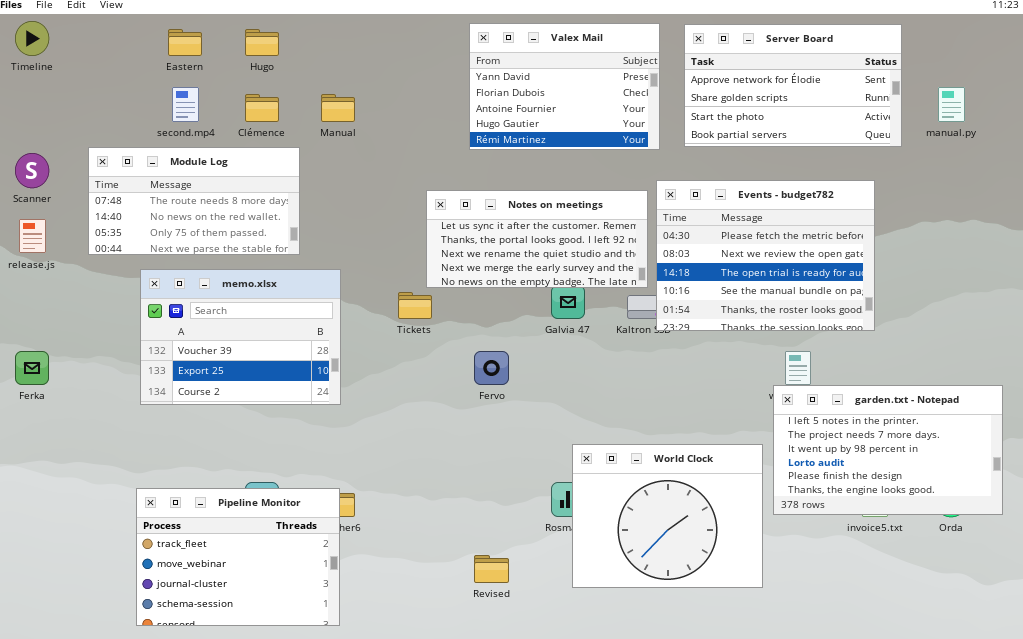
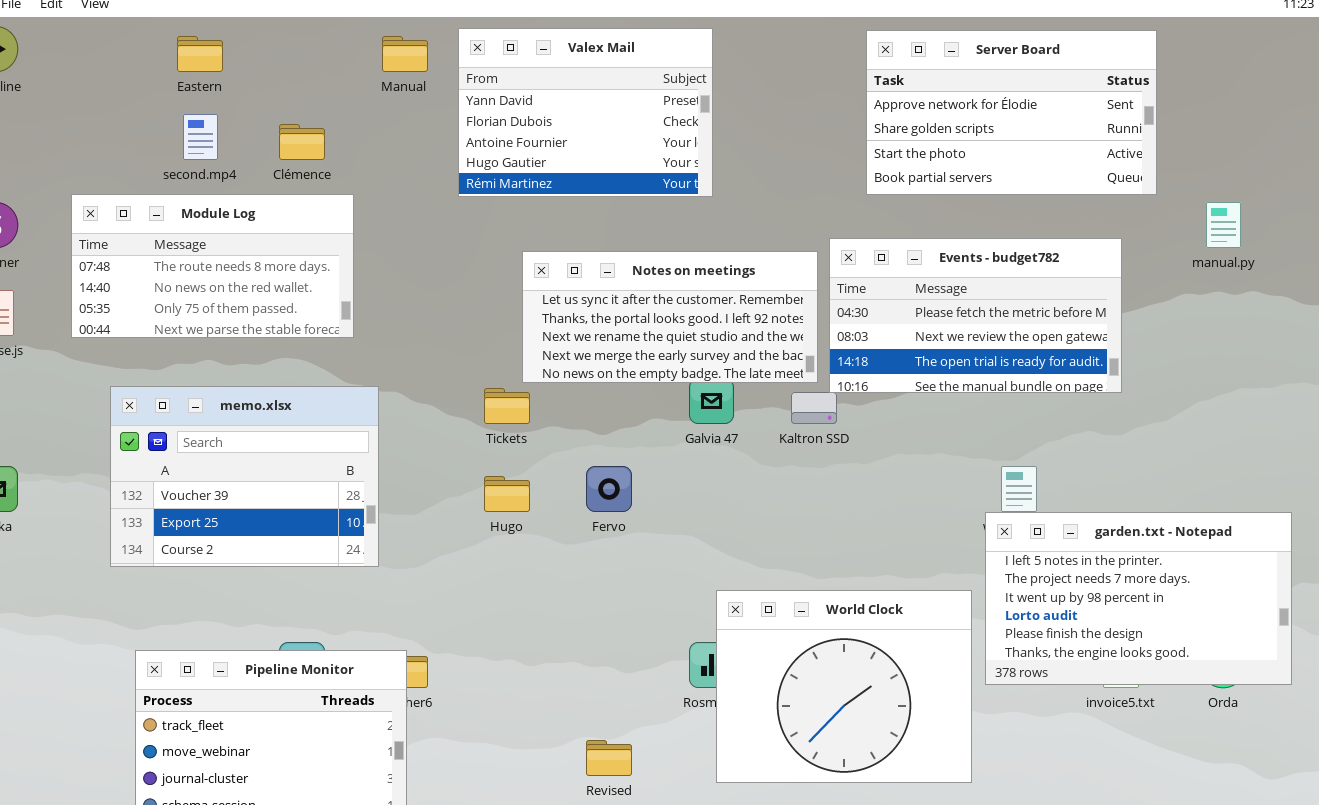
Valex Mail: [469,23,660,150] -> [458,28,713,197], moved
Hugo: [245,29,279,56] -> [484,476,530,512], moved
manual.py: [938,87,965,122] -> [1206,202,1241,248], moved
Manual: [321,94,355,122] -> [382,36,428,72], moved
Events - budget782: [656,180,875,331] -> [829,238,1122,393], resized
memo.xlsx: [140,269,341,405] -> [110,386,379,567], moved

